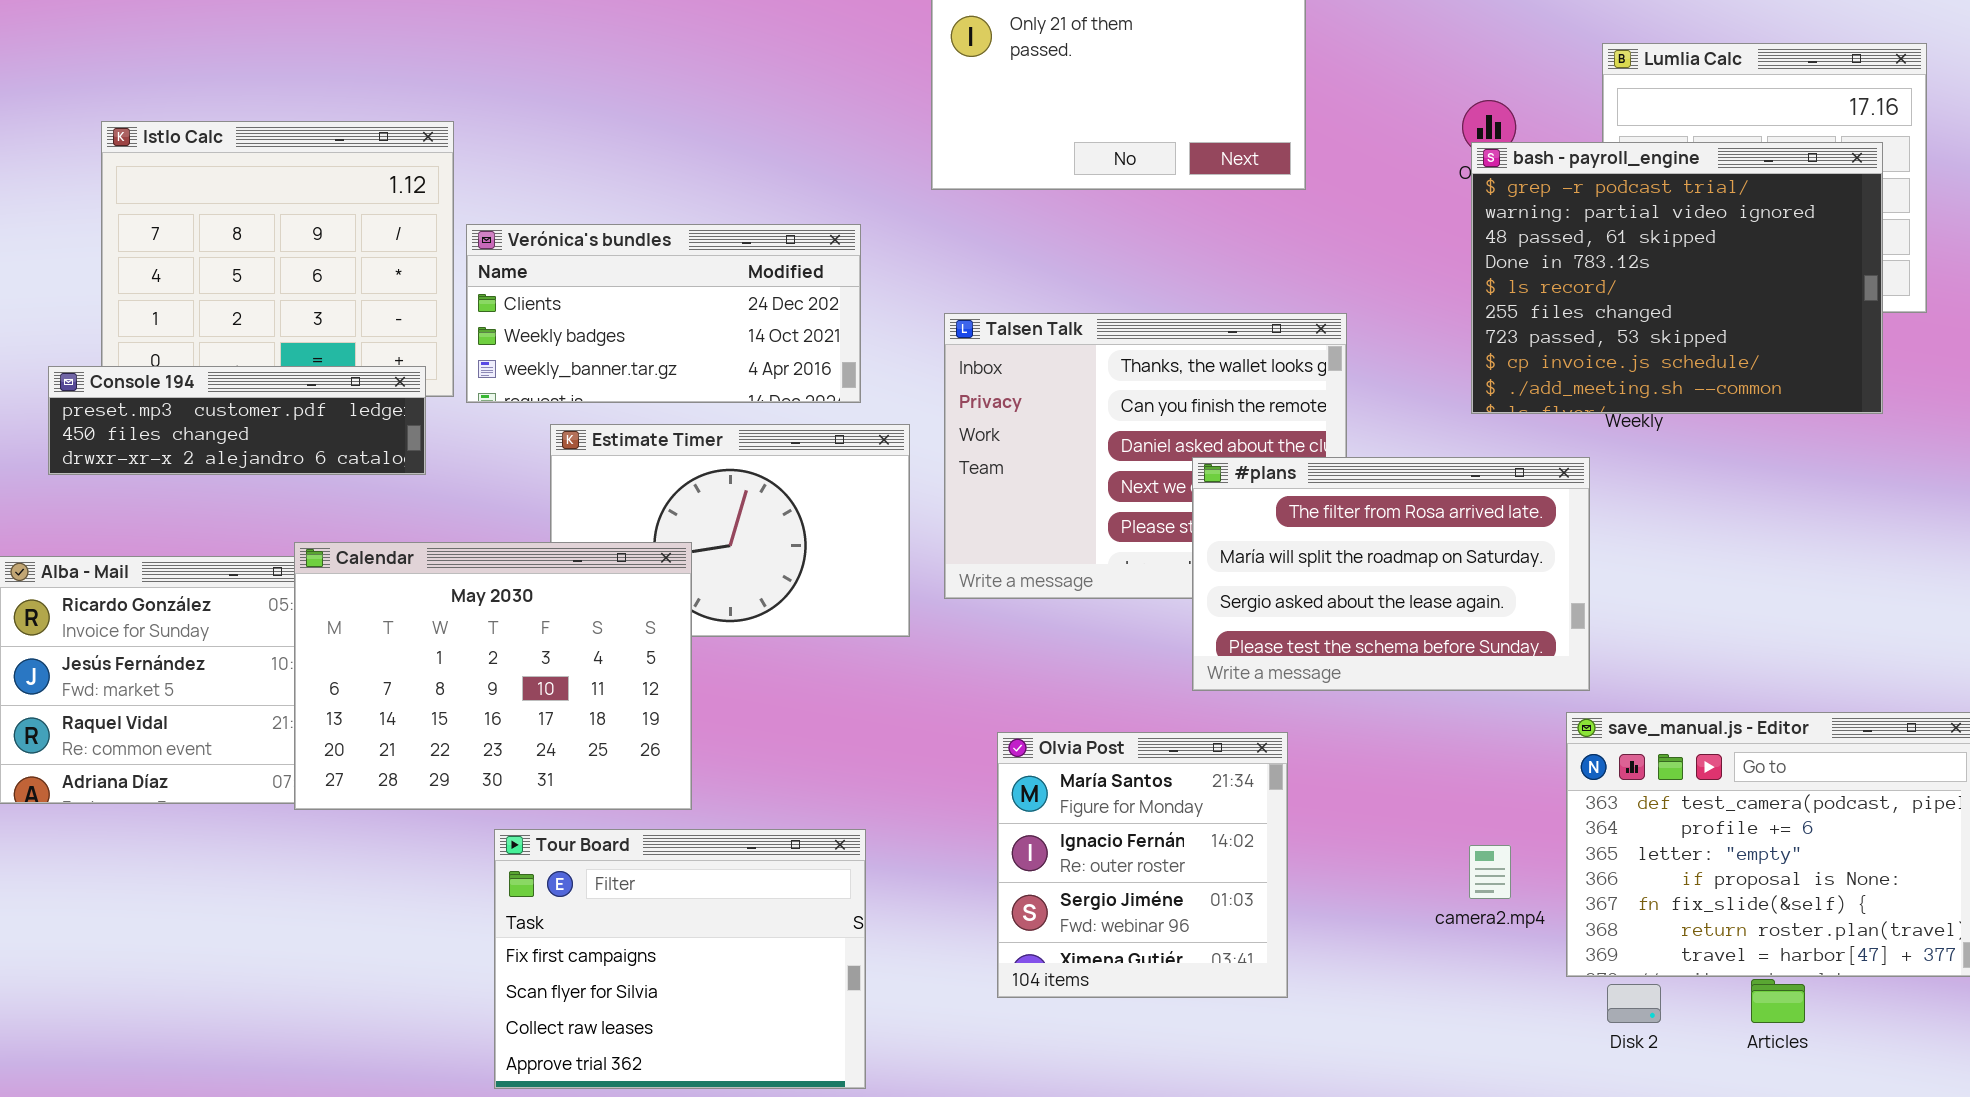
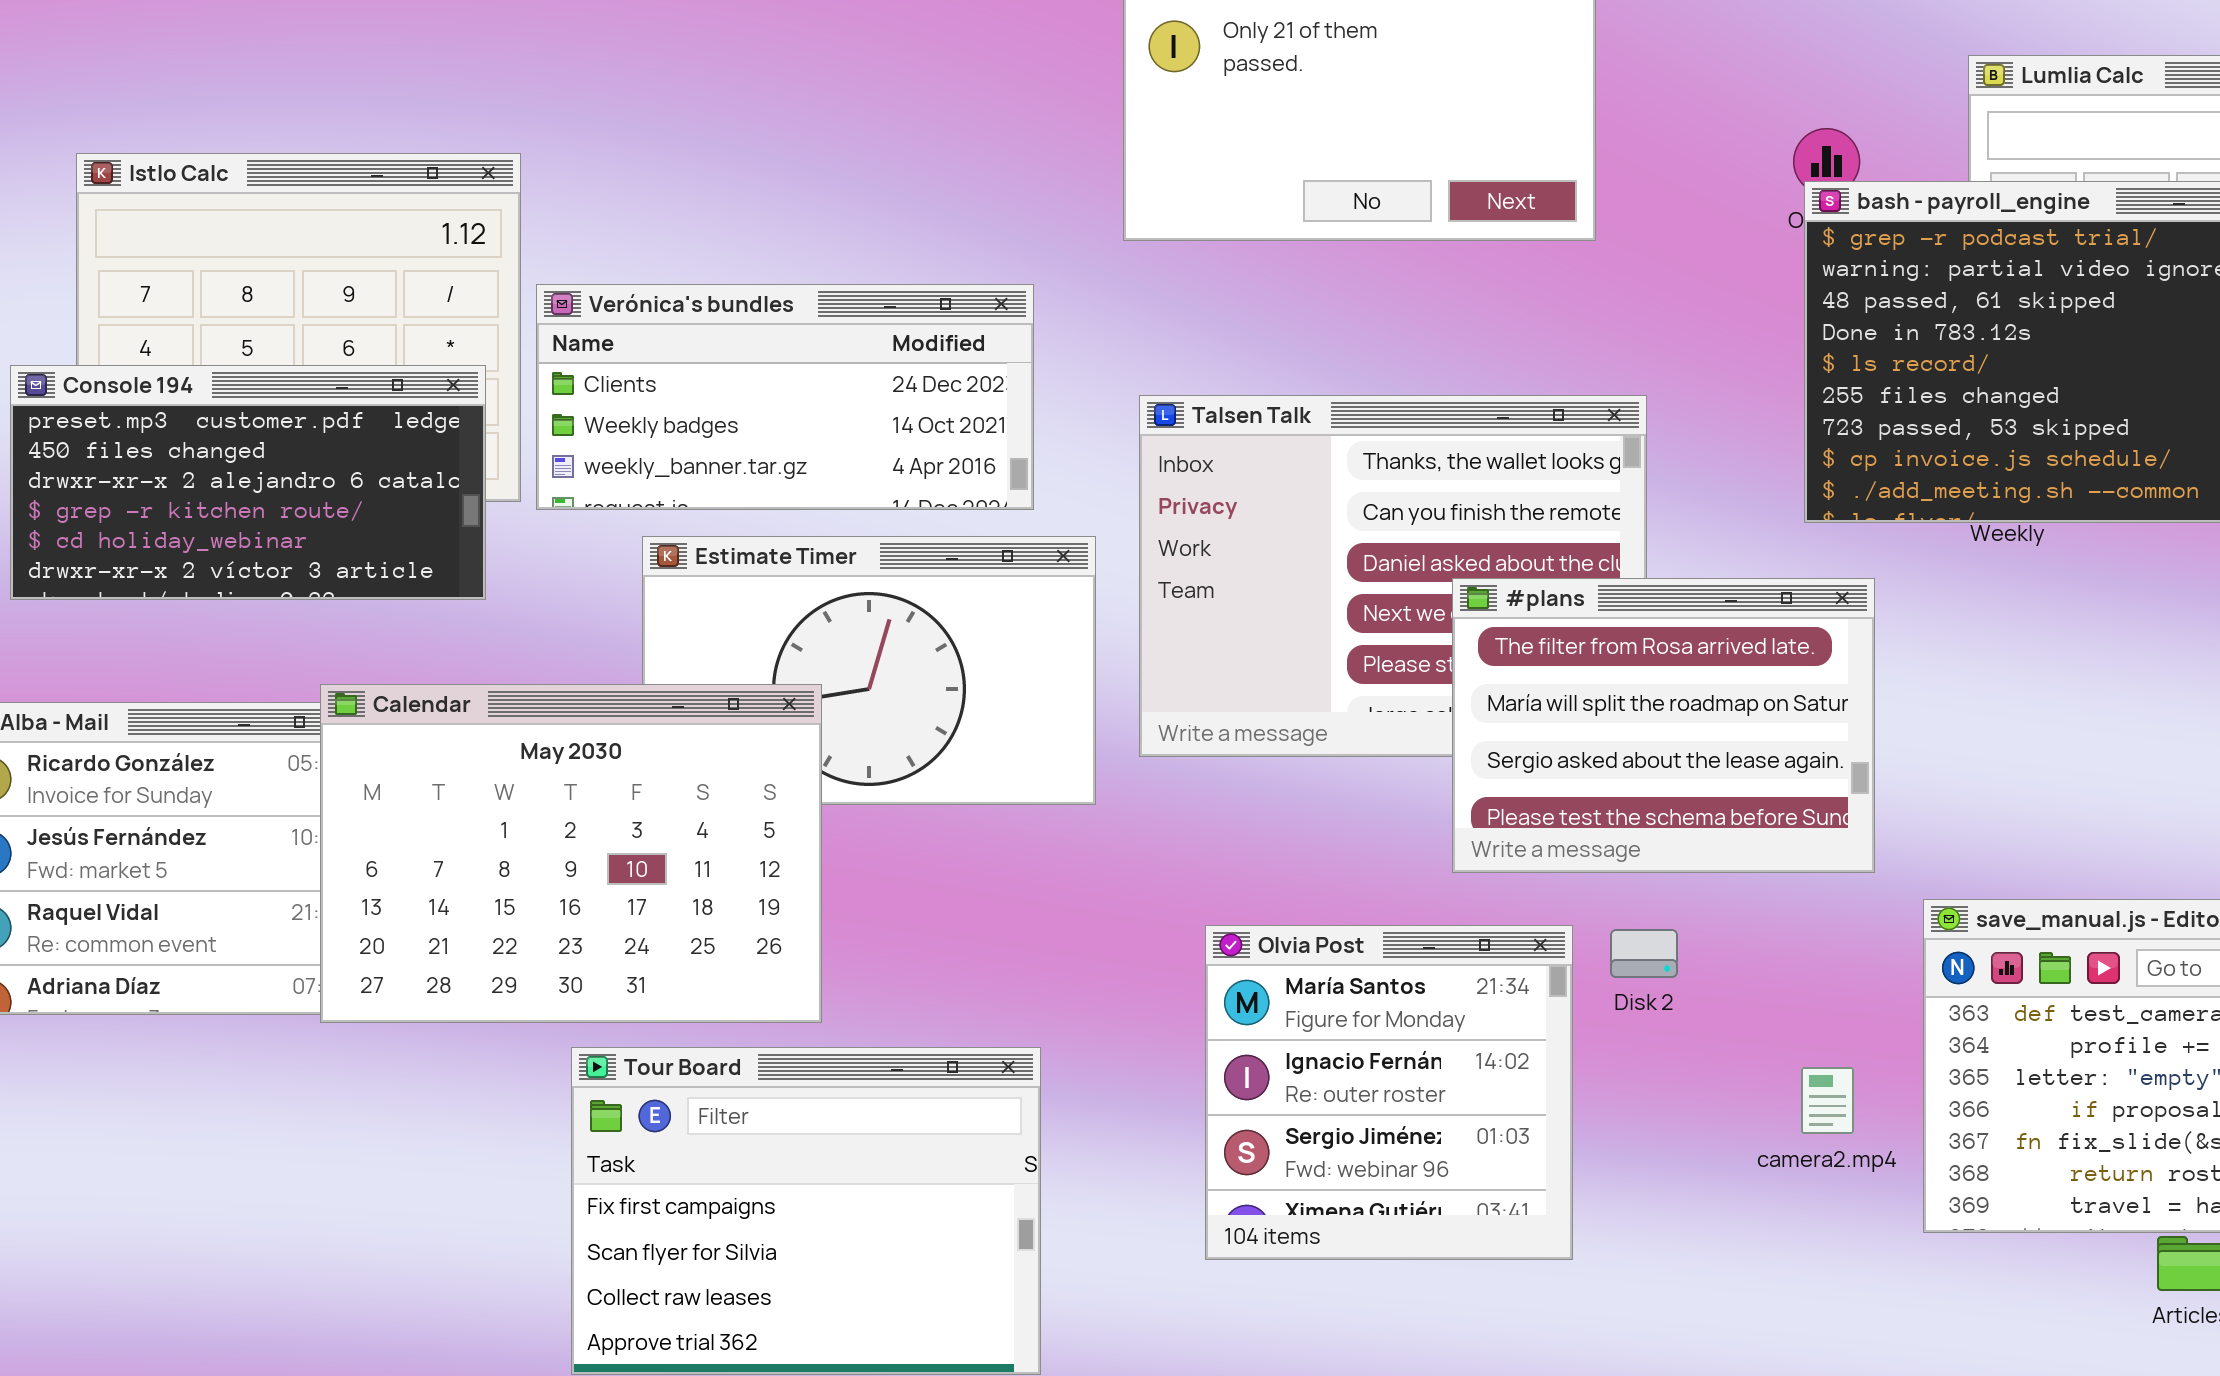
Console 194: [48,366,426,475] -> [10,365,486,600], resized
#plans: [1192,457,1590,691] -> [1452,578,1875,873], resized
Disk 2: [1607,984,1661,1023] -> [1610,929,1678,978], moved

